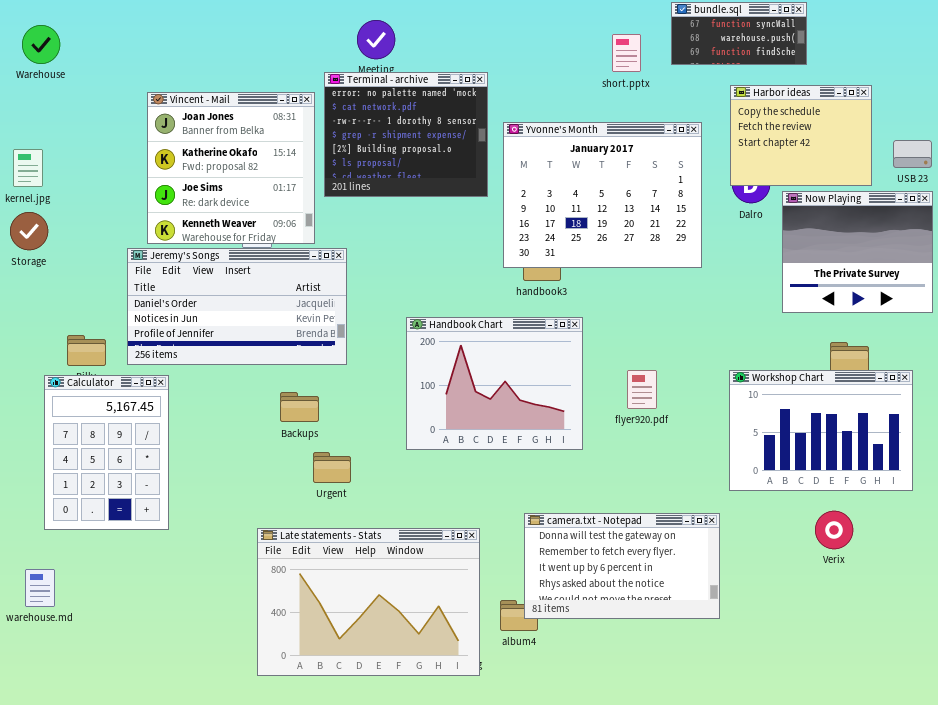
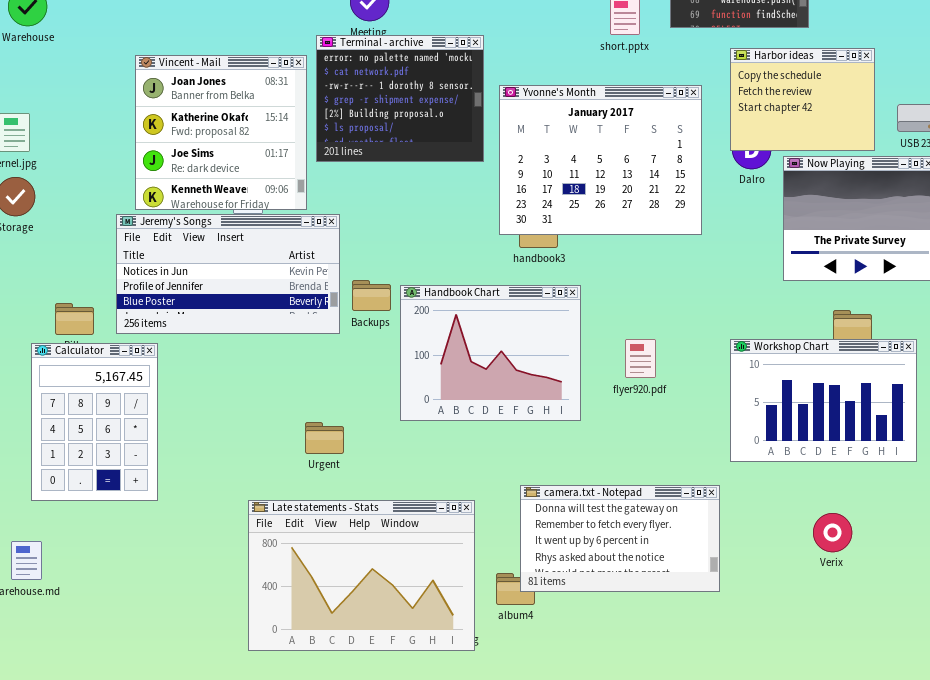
Jeremy's Songs: [127,248,347,365] -> [116,214,340,334], scrolled down 1 row
Backups: [280,392,319,422] -> [352,280,391,311], moved
Verix: [815,511,853,549] -> [813,513,852,552], moved

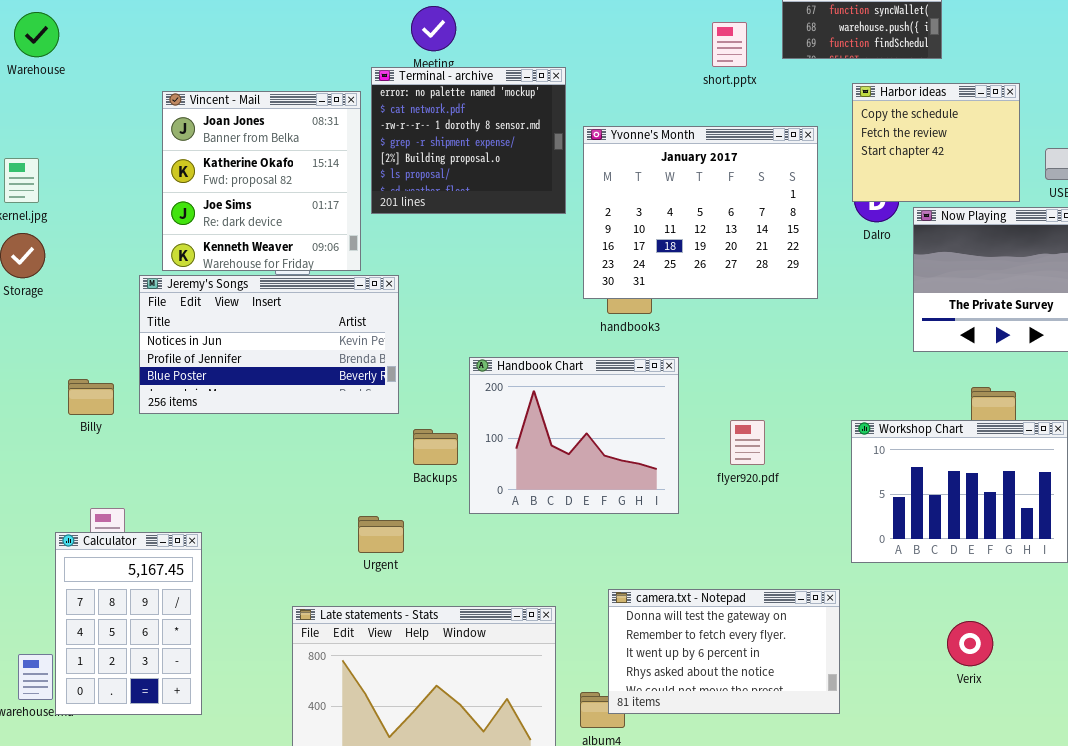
Backups: [352,280,391,311] -> [413,429,458,465], moved
Calculator: [31,343,158,501] -> [55,532,202,715], moved

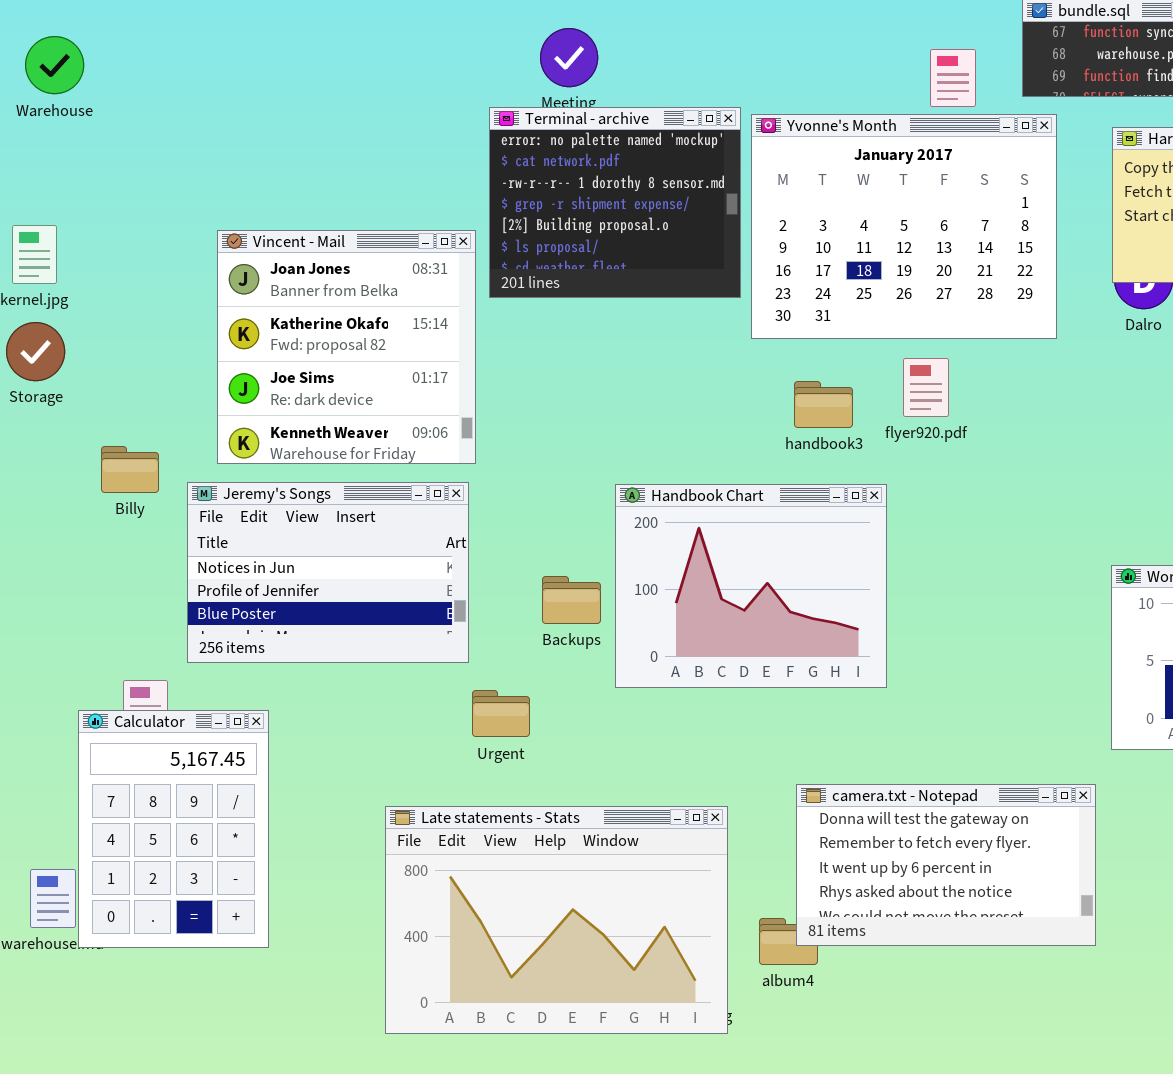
Vincent - Mail: [162,91,361,271] -> [217,230,476,464], moved
Yvonne's Month: [583,126,818,299] -> [751,114,1057,339], moved
Jeremy's Songs: [139,275,399,414] -> [187,482,469,663], moved, resized
Billy: [68,379,114,415] -> [101,446,159,493], moved
flyer920.pdf: [730,420,765,465] -> [903,358,949,417], moved

